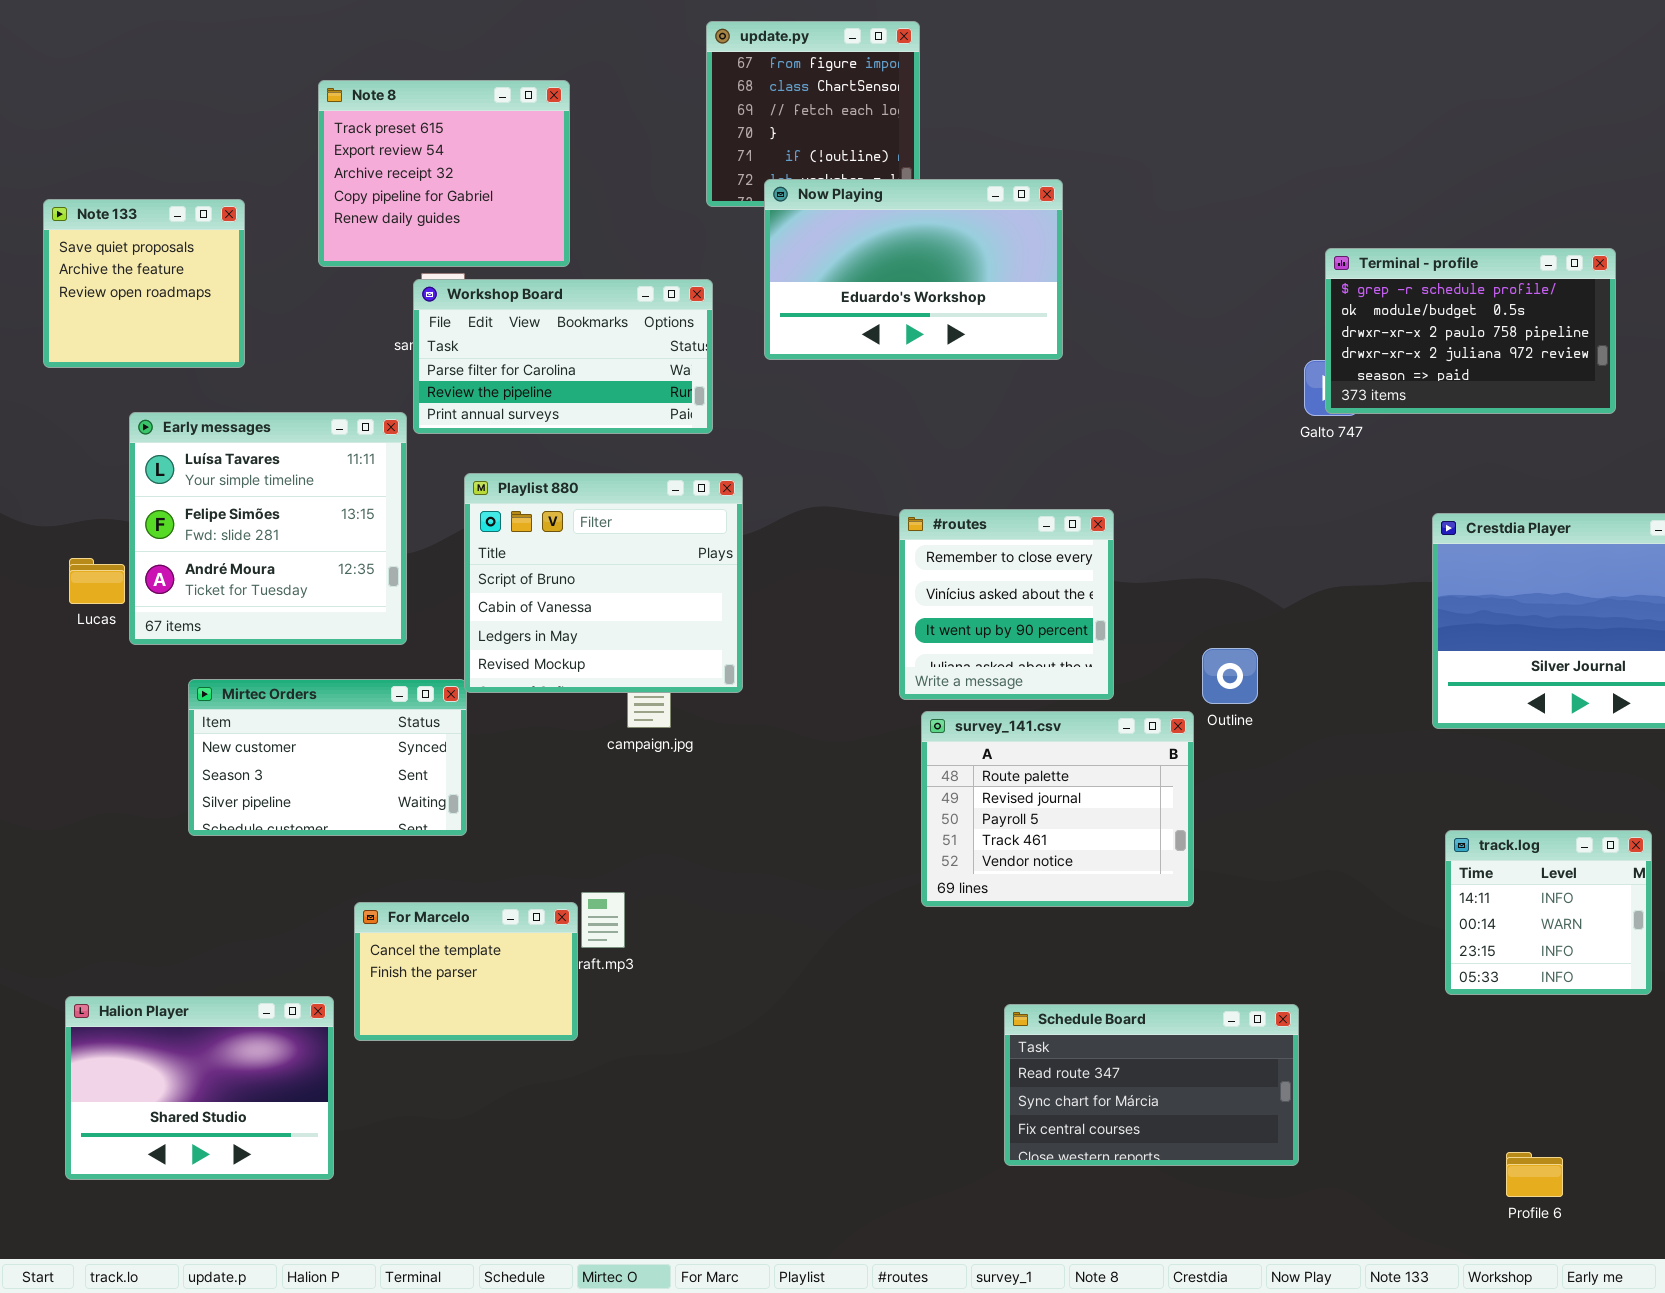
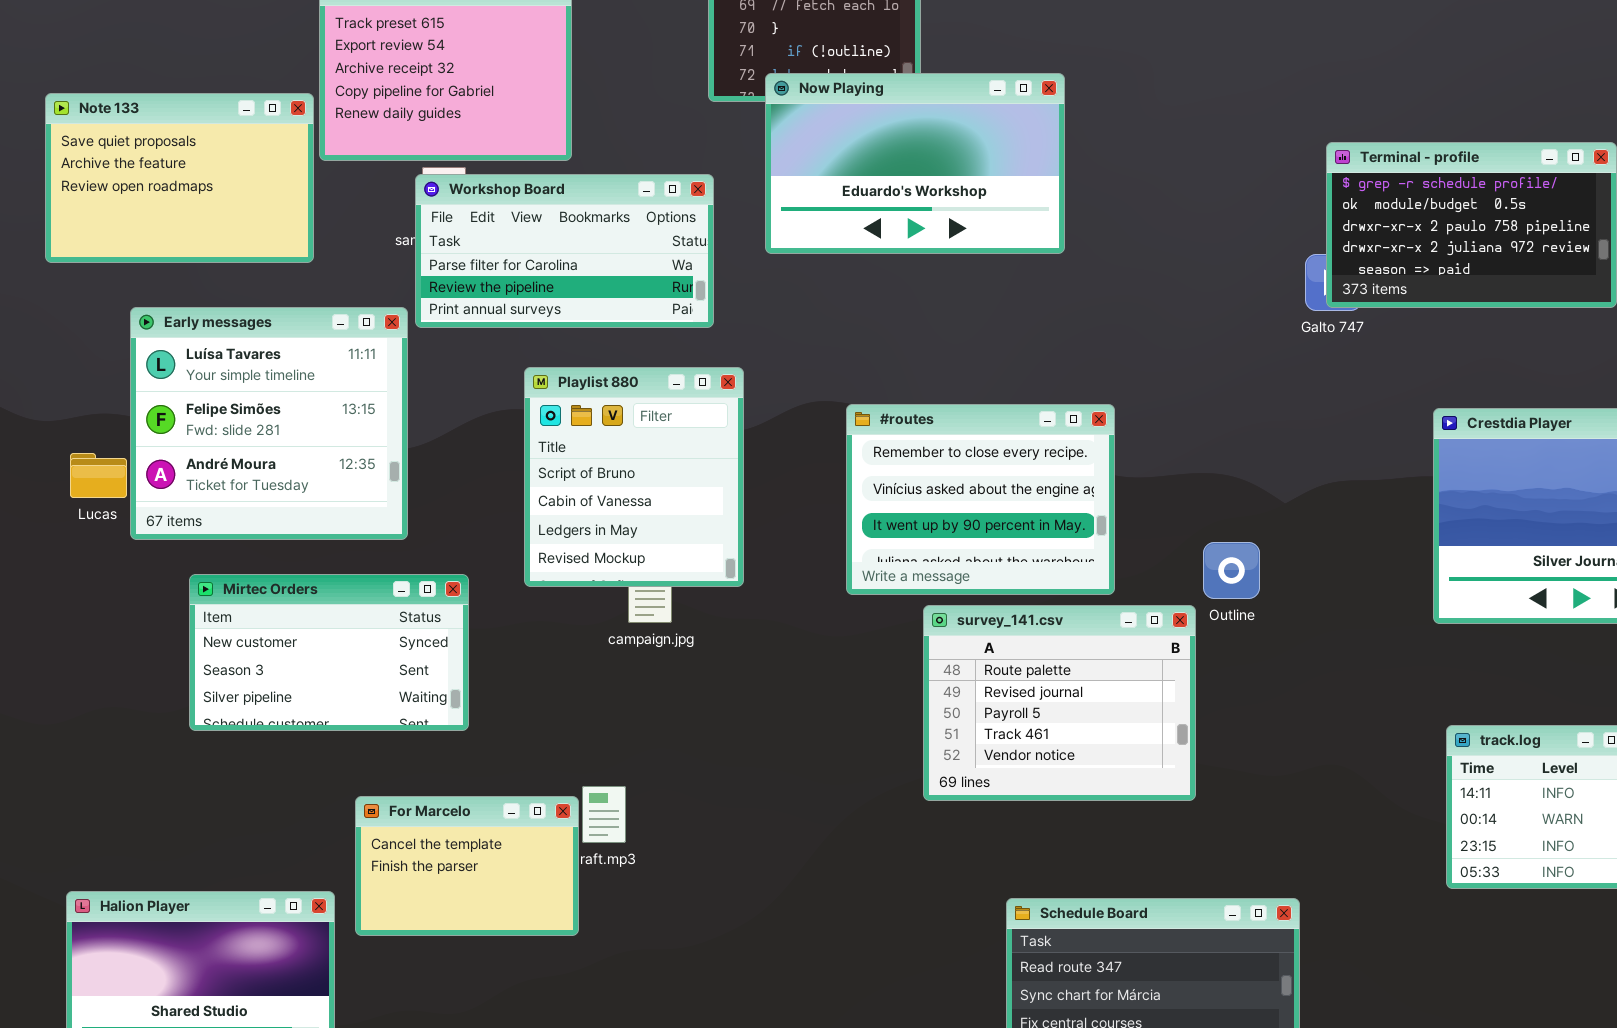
Note 133: [43,199,245,368] -> [45,93,314,263], resized
Playlist 880: [464,473,743,693] -> [524,367,744,587], resized
#routes: [899,509,1114,700] -> [846,404,1115,595], resized

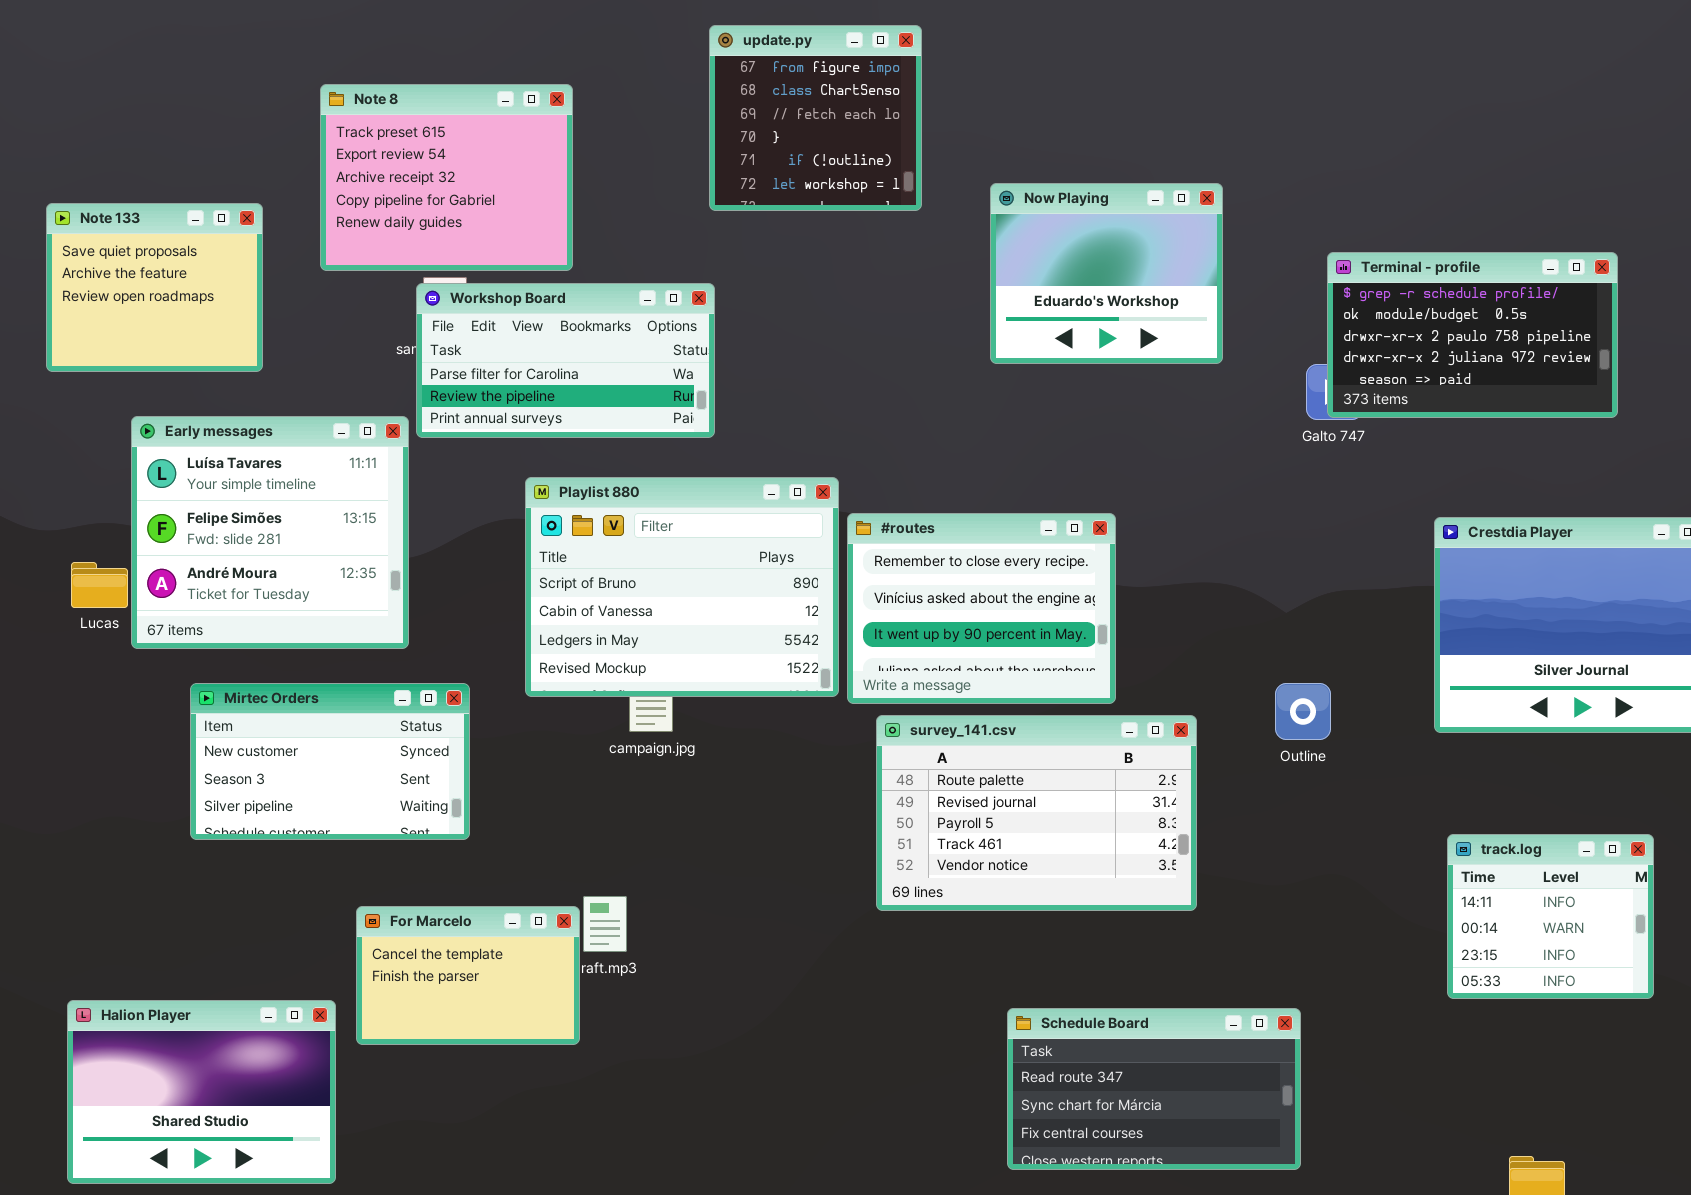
Now Playing: [765,73,1065,254] -> [990,183,1223,364], moved, resized
Note 133: [45,93,314,263] -> [46,203,263,372], resized
Playlist 880: [524,367,744,587] -> [525,477,839,697], resized
Outline: [1203,542,1260,599] -> [1275,683,1331,740], moved
survey_141.csv: [923,605,1196,801] -> [876,715,1197,911], resized

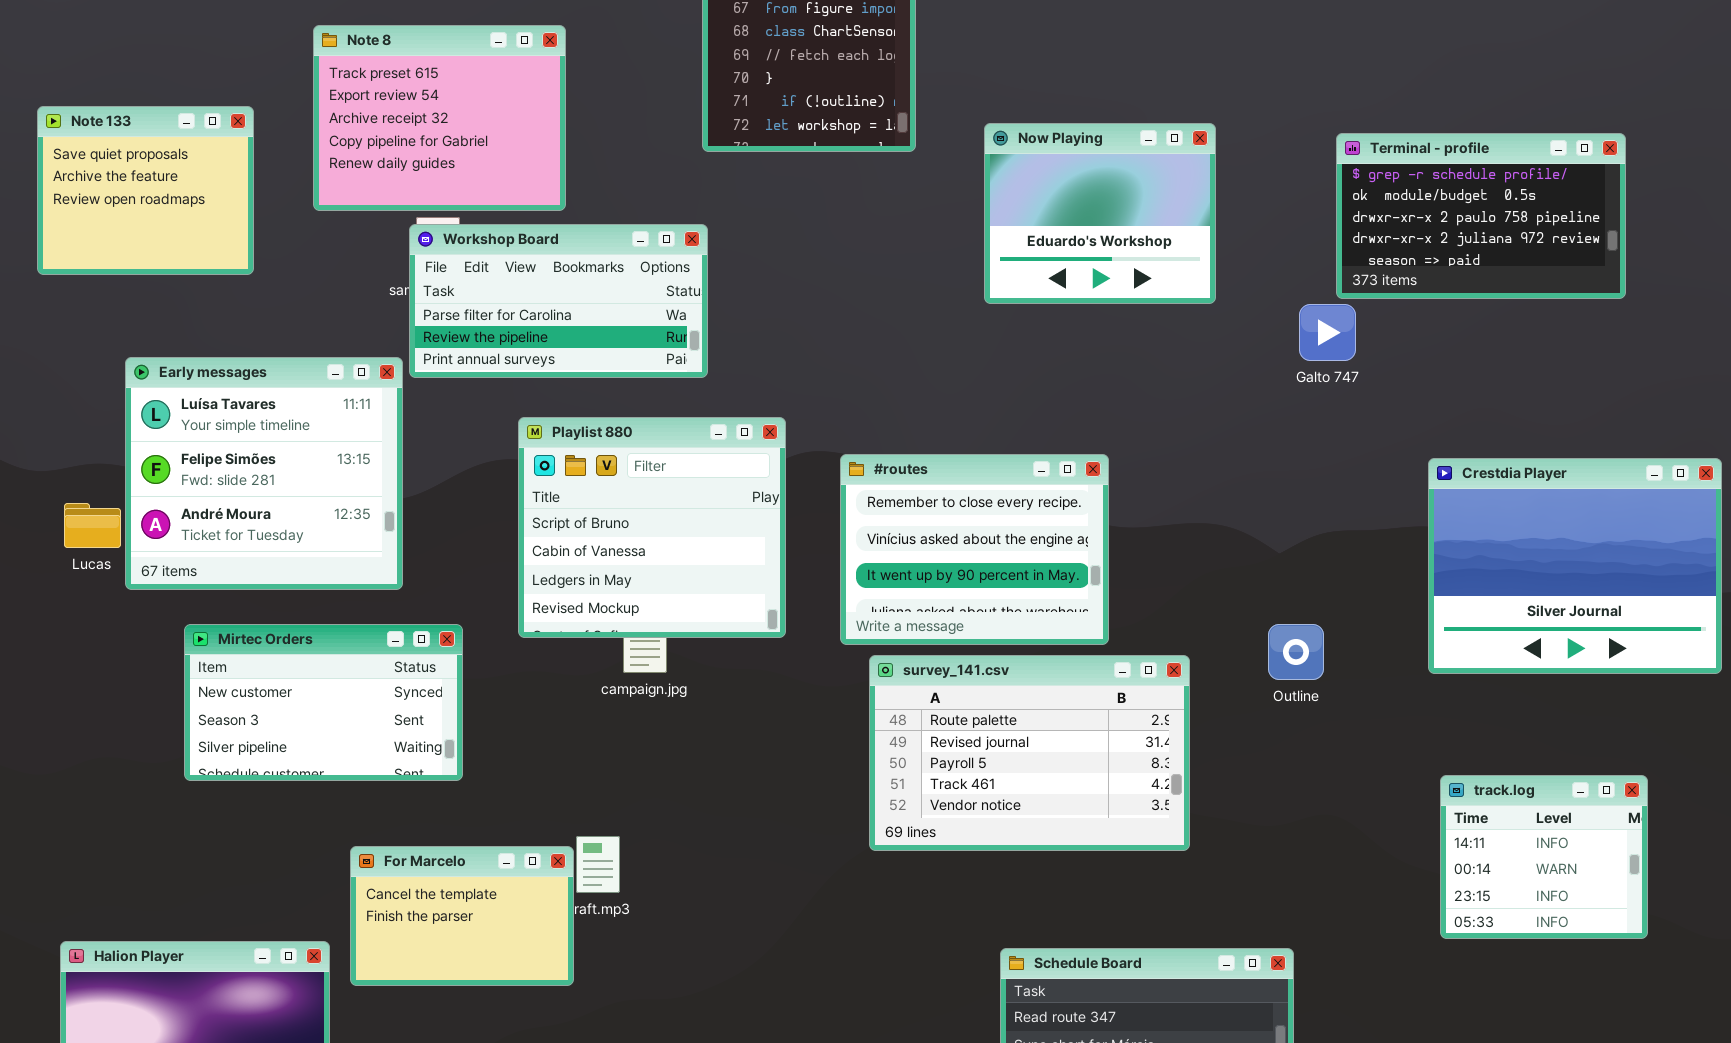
Note 133: [46,203,263,372] -> [37,106,254,275], moved
Terminal - profile: [1327,252,1618,418] -> [1336,133,1626,299], moved
Playlist 880: [525,477,839,697] -> [518,417,786,638], resized

